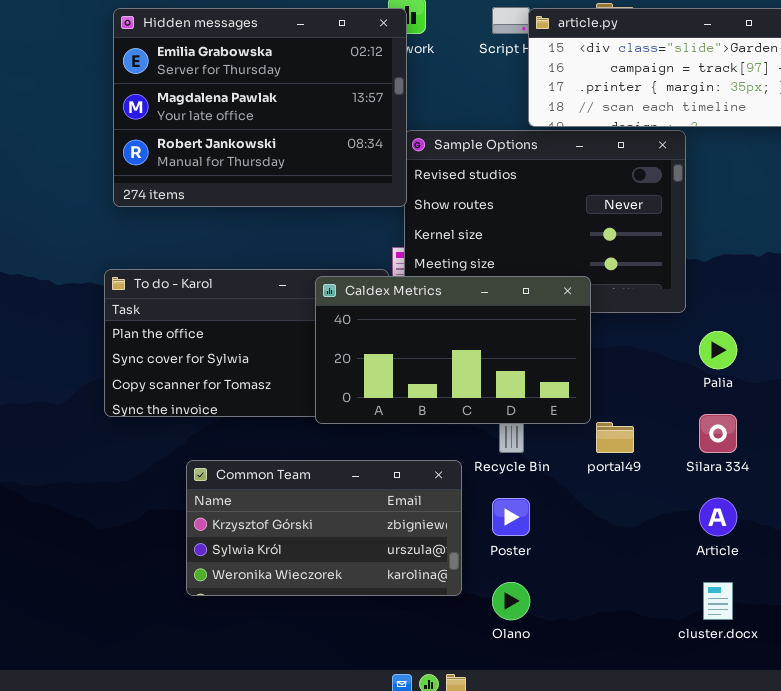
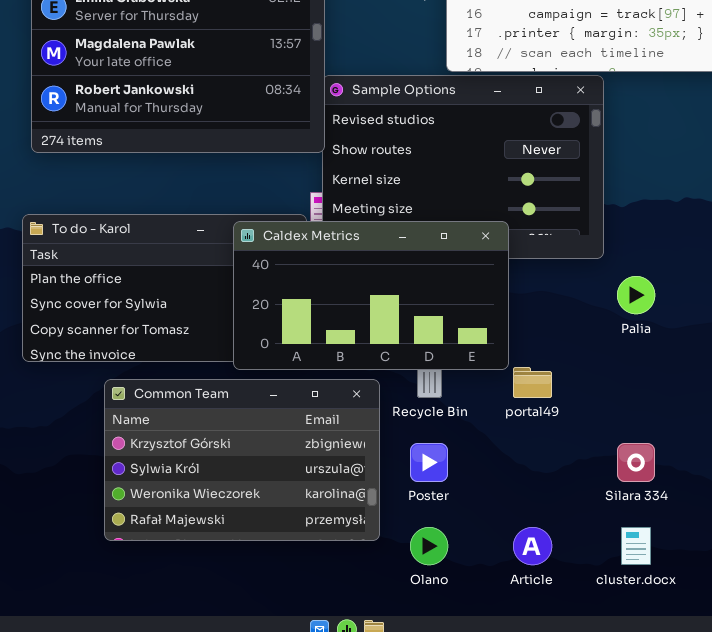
Silara 334: [699,414,737,453] -> [617,443,655,482], moved
Common Team: [186,460,462,596] -> [104,379,380,541], resized
Article: [699,498,737,536] -> [513,527,552,565], moved

